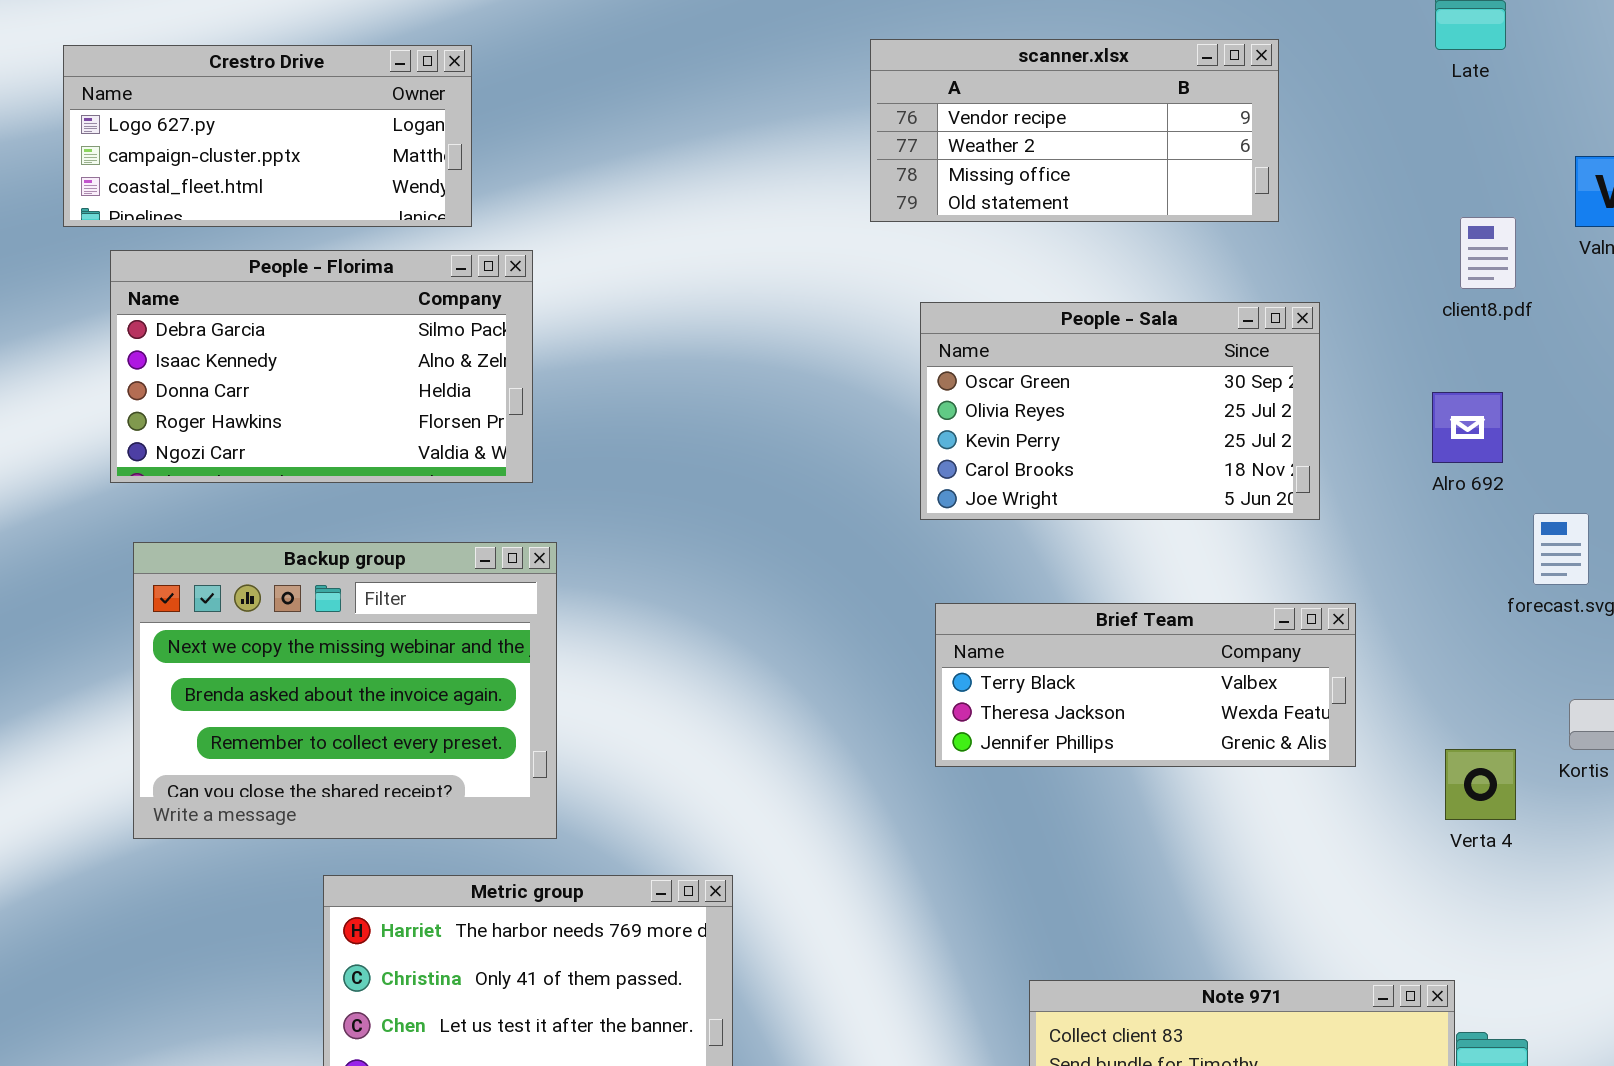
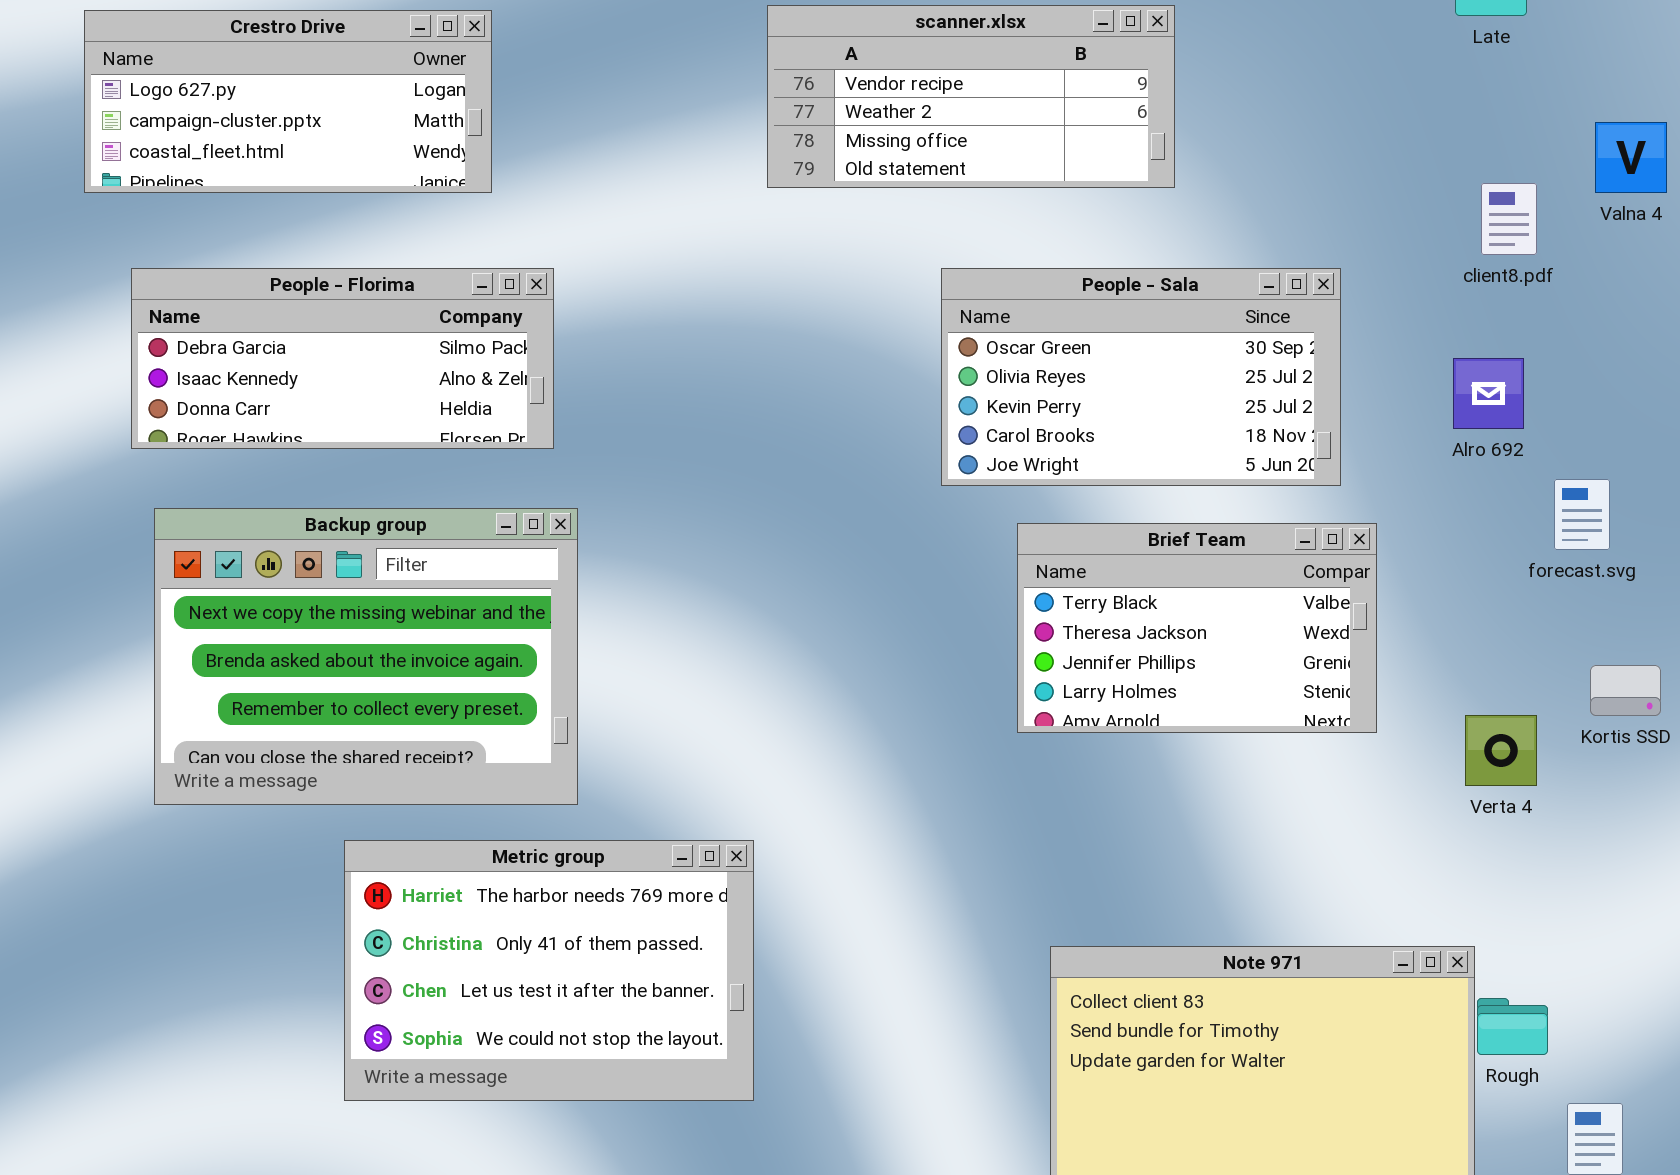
scanner.xlsx: [870,39,1279,222] -> [767,5,1175,188], moved
People - Florima: [110,250,533,483] -> [131,268,554,449], resized
Brief Team: [935,603,1356,767] -> [1017,523,1377,733], resized

